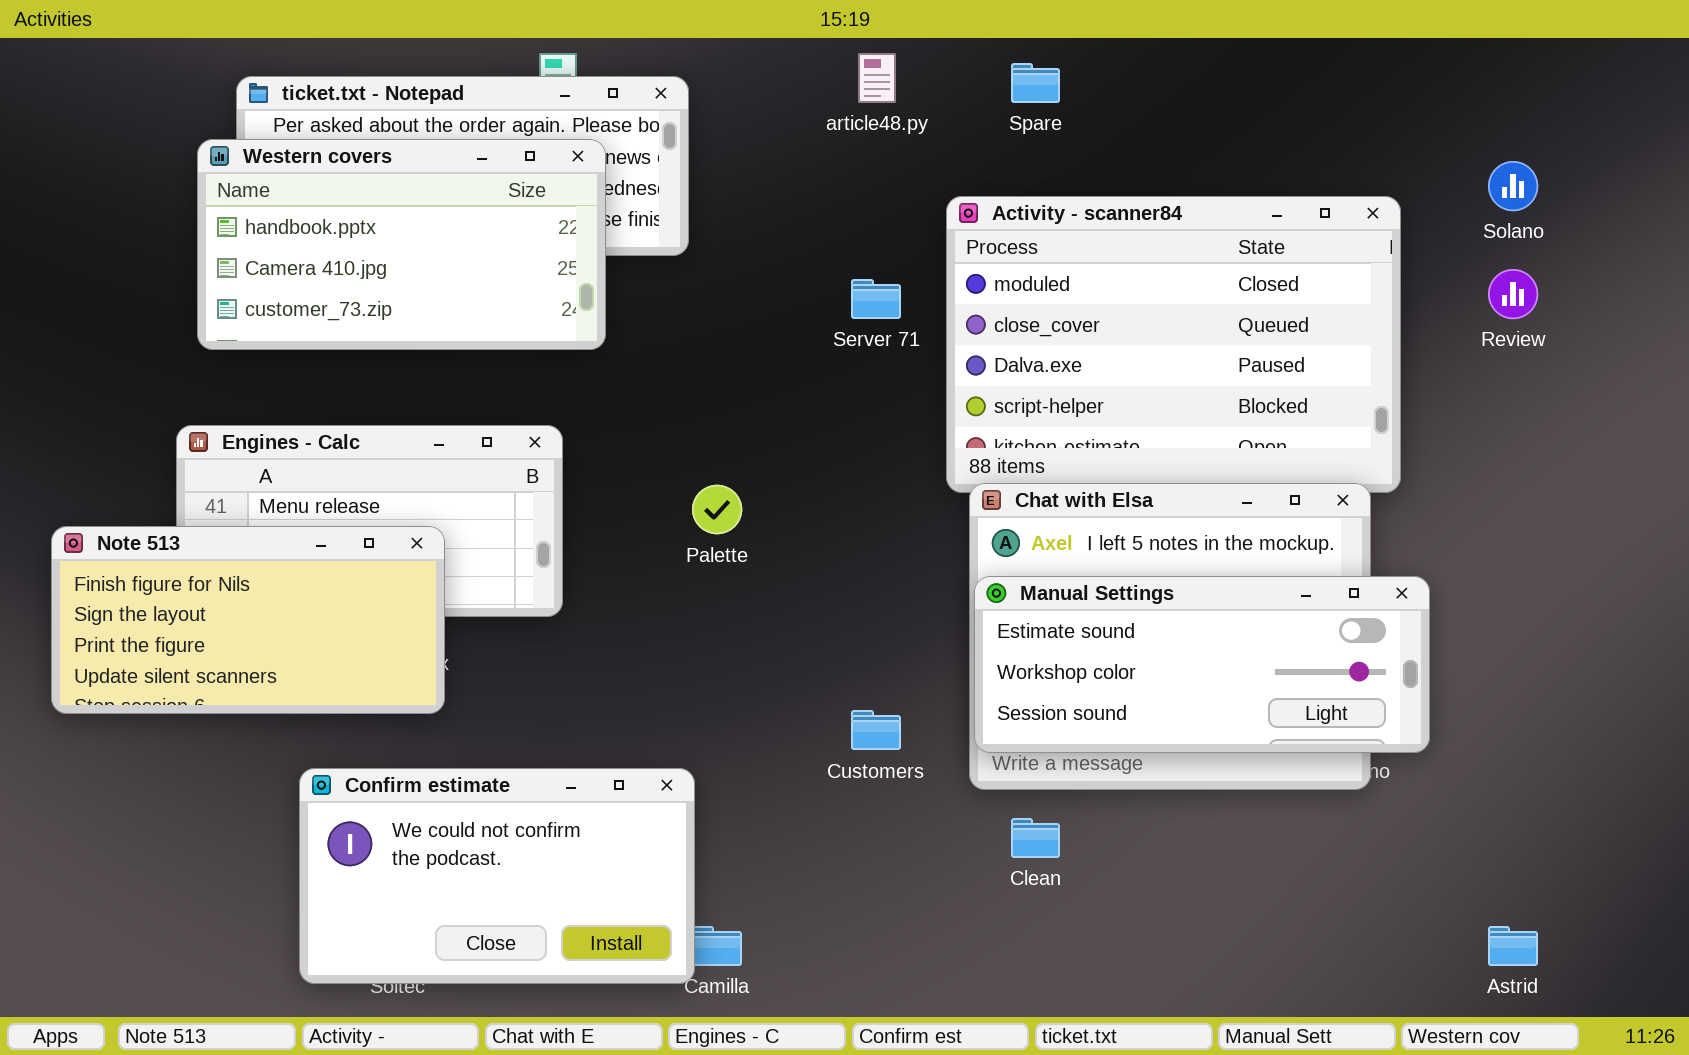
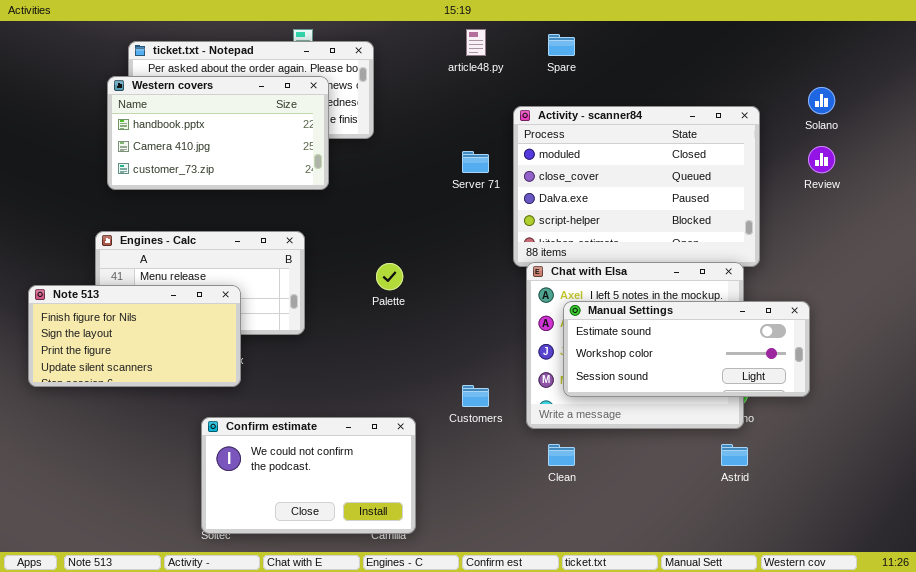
Manual Settings: [974,576,1430,753] -> [563,301,810,397], moved
Confirm estimate: [299,768,695,984] -> [201,417,416,534], moved
Astrid: [1488,926,1538,966] -> [721,444,748,466], moved

